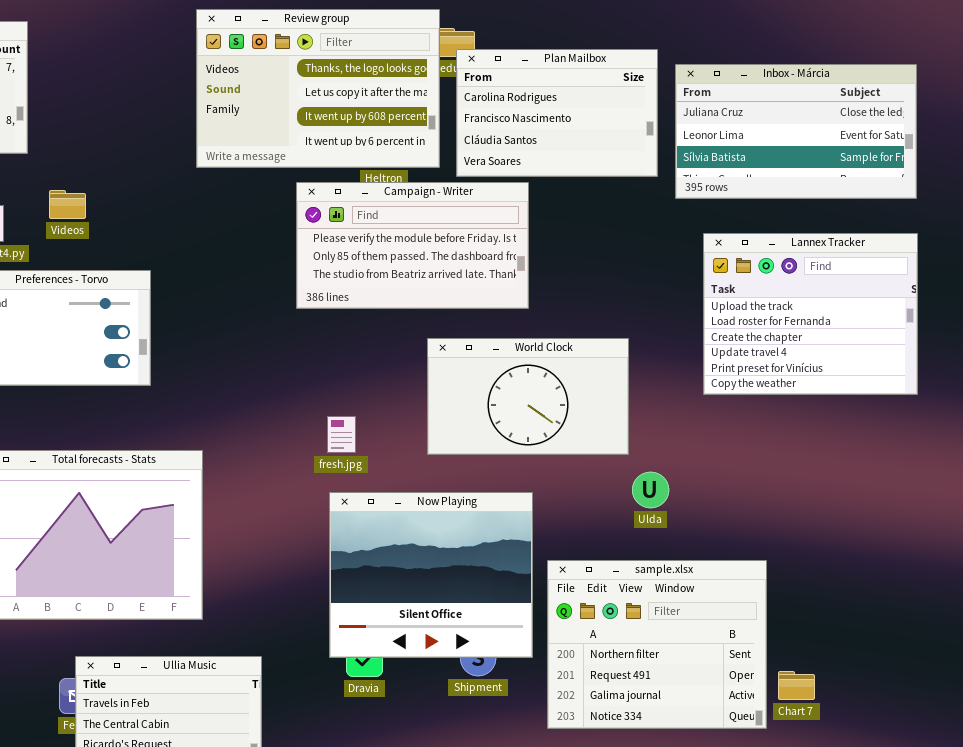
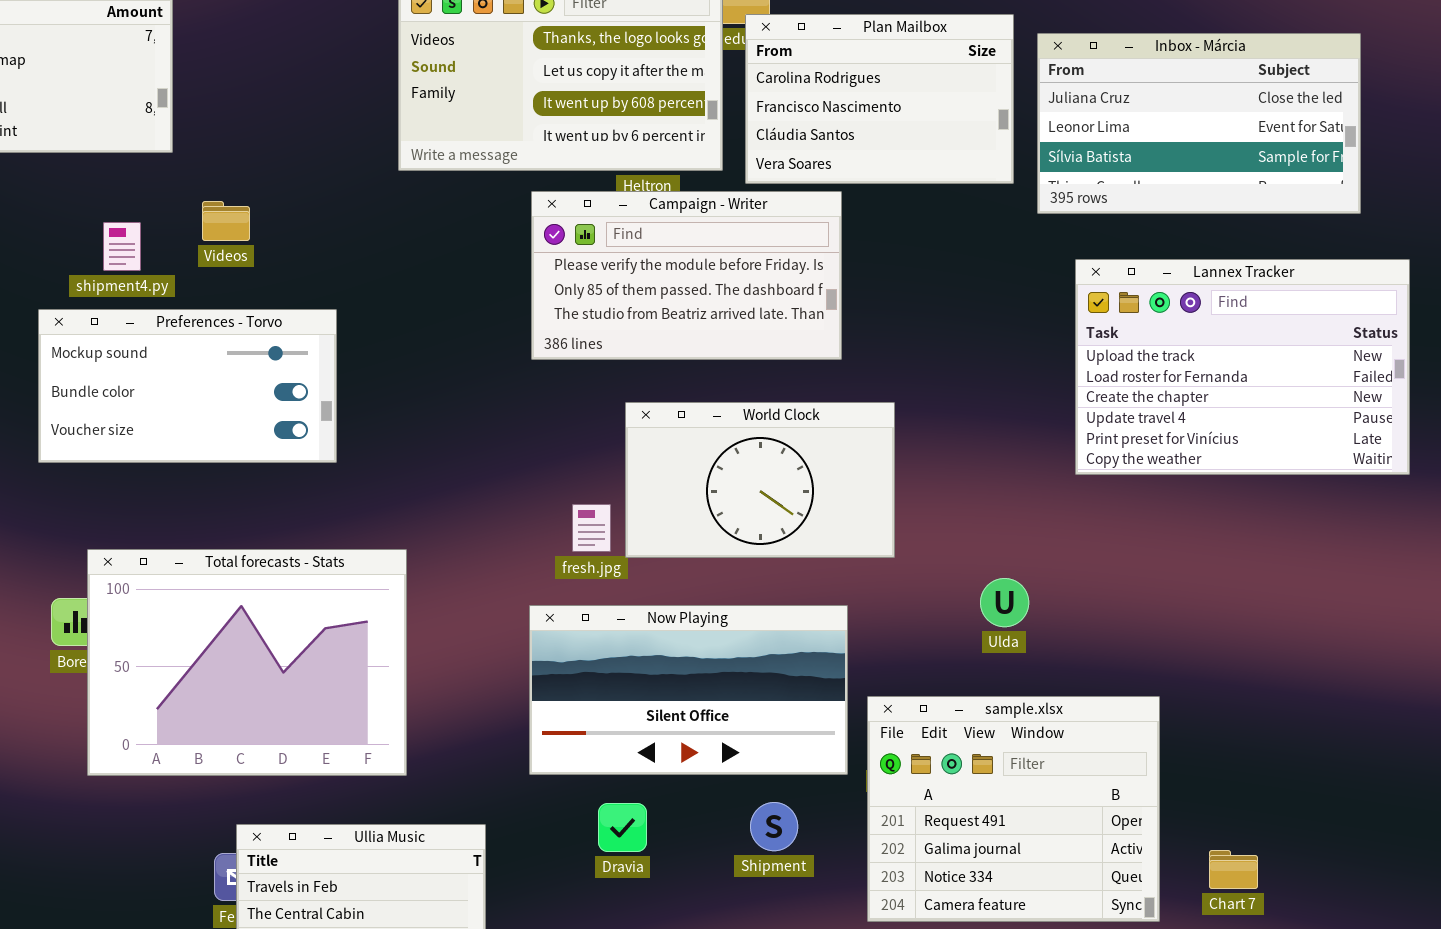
Lannex Tracker: [703,233,918,395] -> [1075,259,1410,475], resized
World Clock: [427,338,629,455] -> [625,402,895,558], moved
Now Playing: [329,492,533,658] -> [529,605,848,775], resized
sample.xlsx: [547,560,767,729] -> [867,696,1160,922], scrolled down 1 row
Chart 7: [778,671,815,700] -> [1209,850,1258,889], moved

